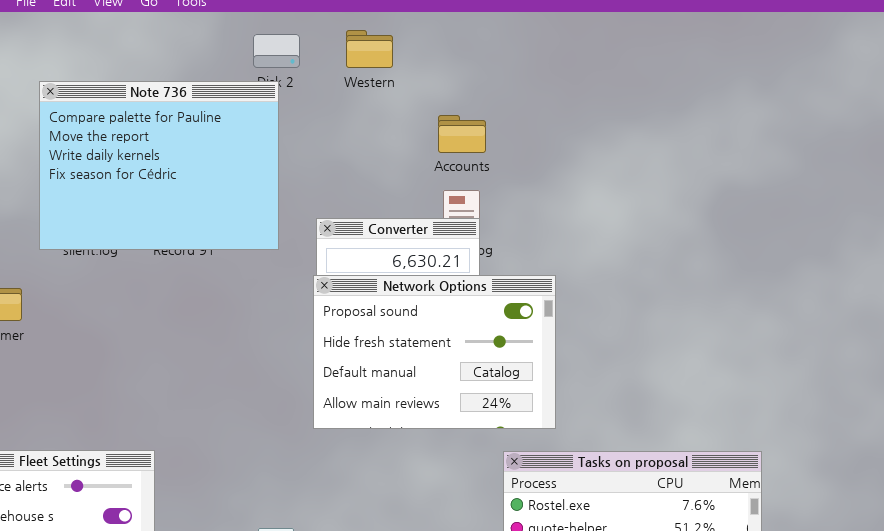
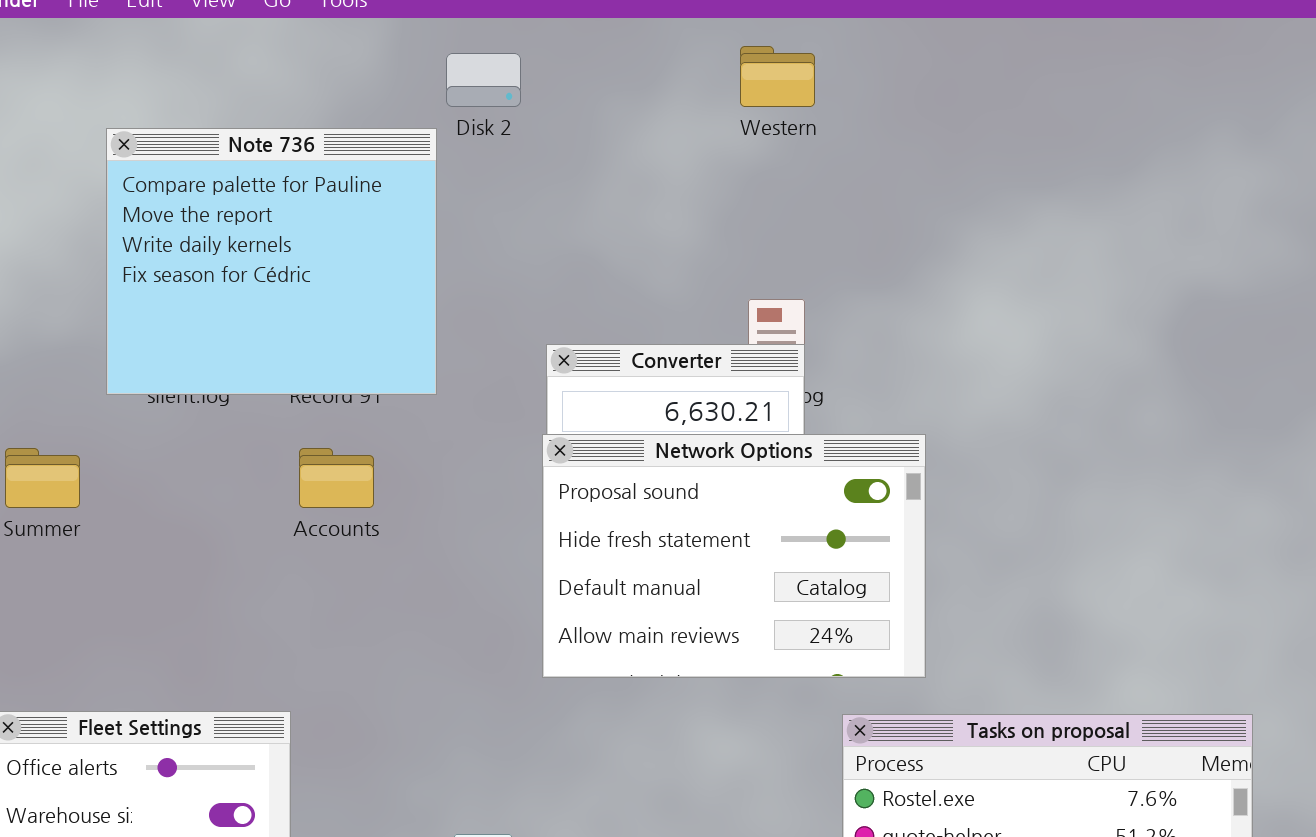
Western: [346,30,393,68] -> [740,46,815,107], moved
Note 736: [39,81,279,250] -> [106,128,437,395], resized
Accounts: [438,115,486,153] -> [299,448,374,508], moved

